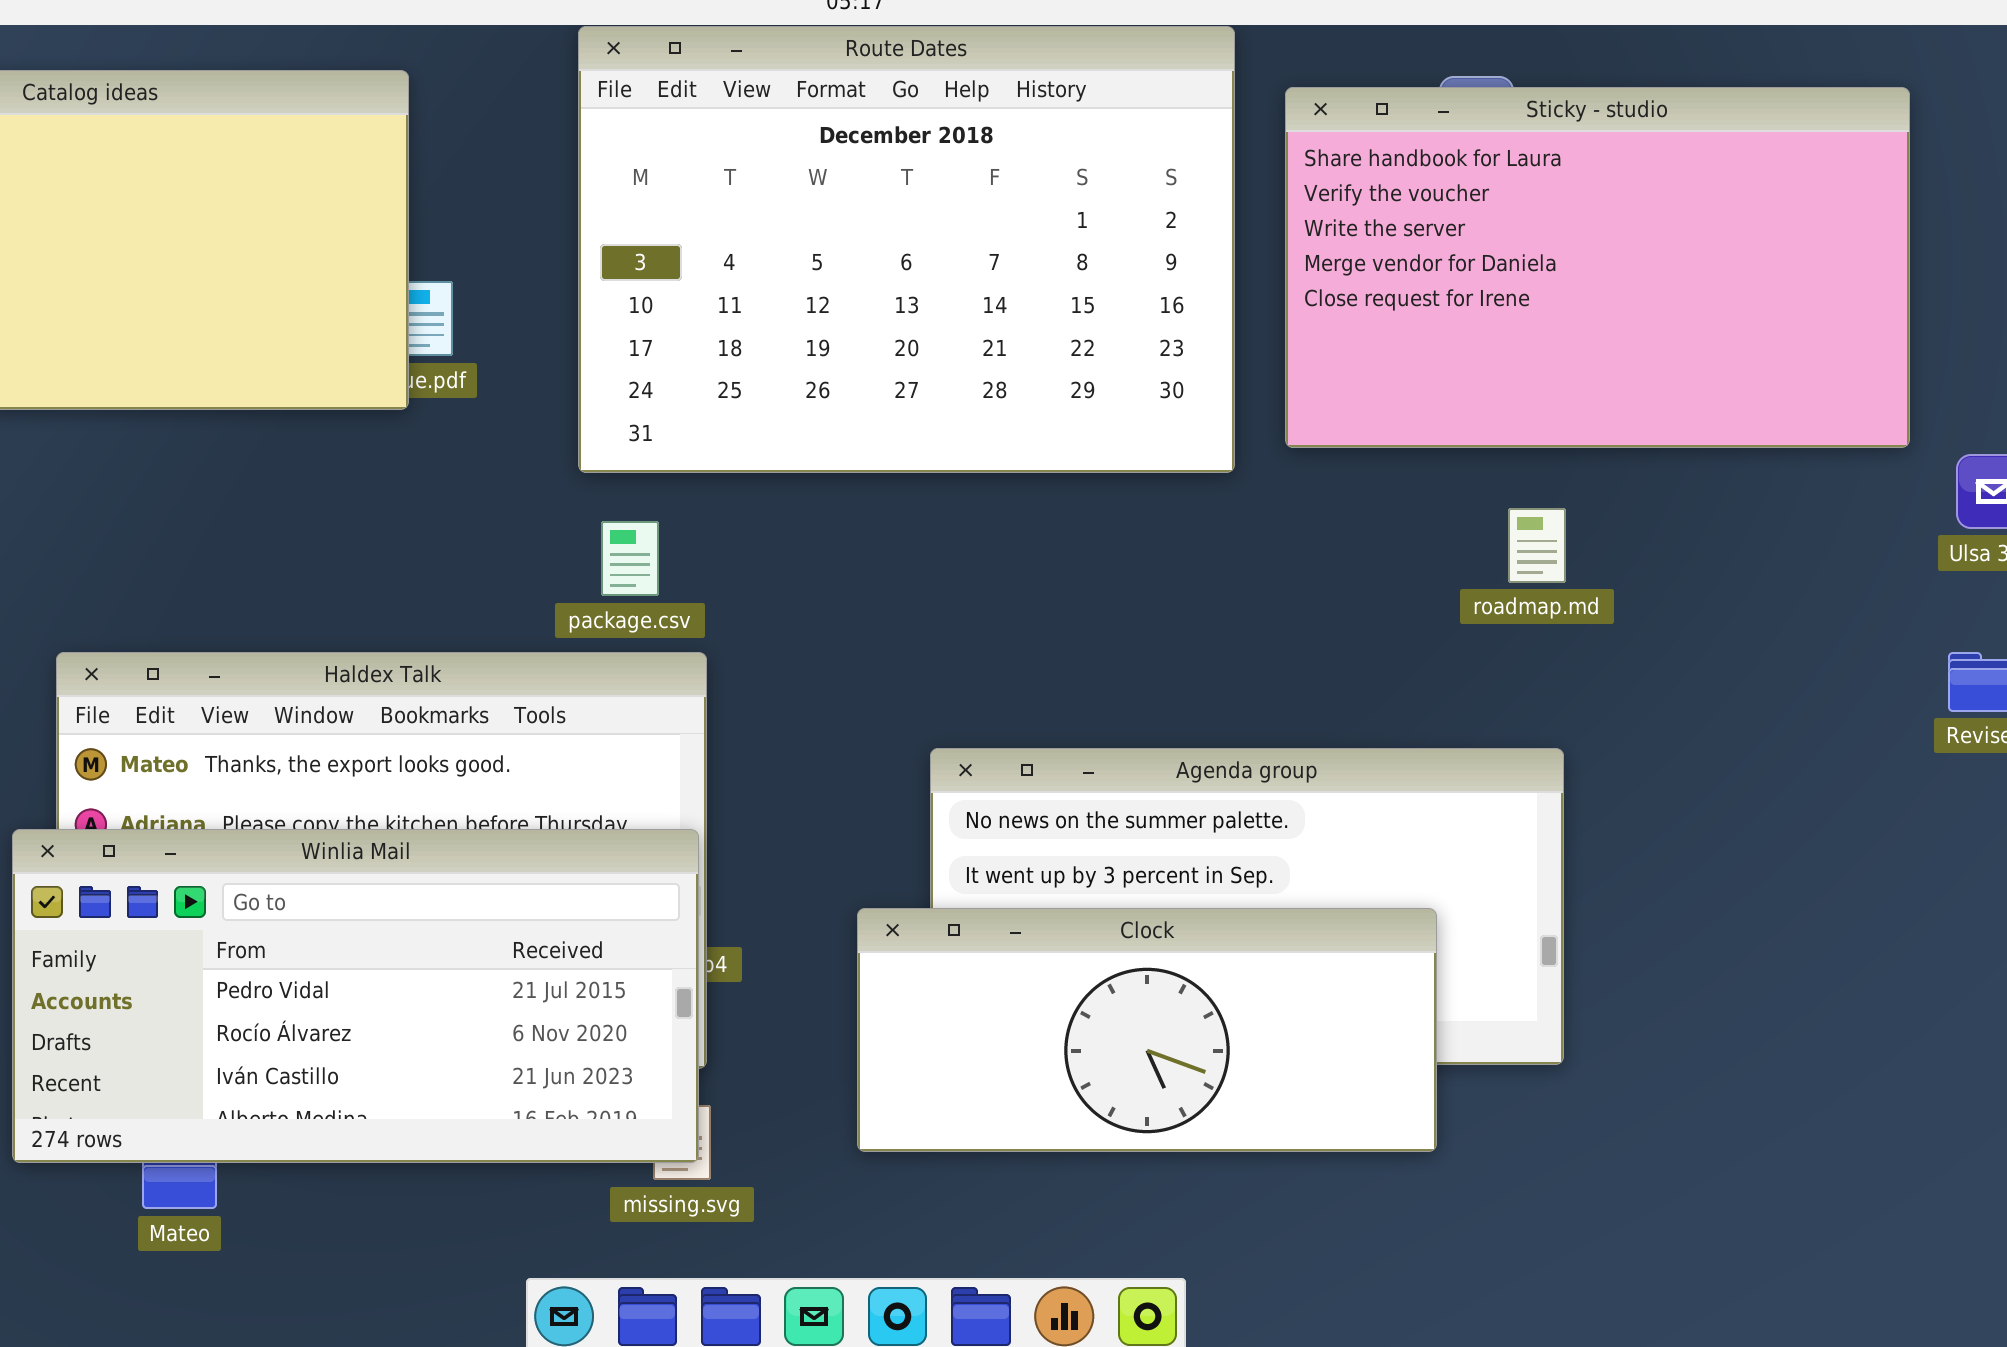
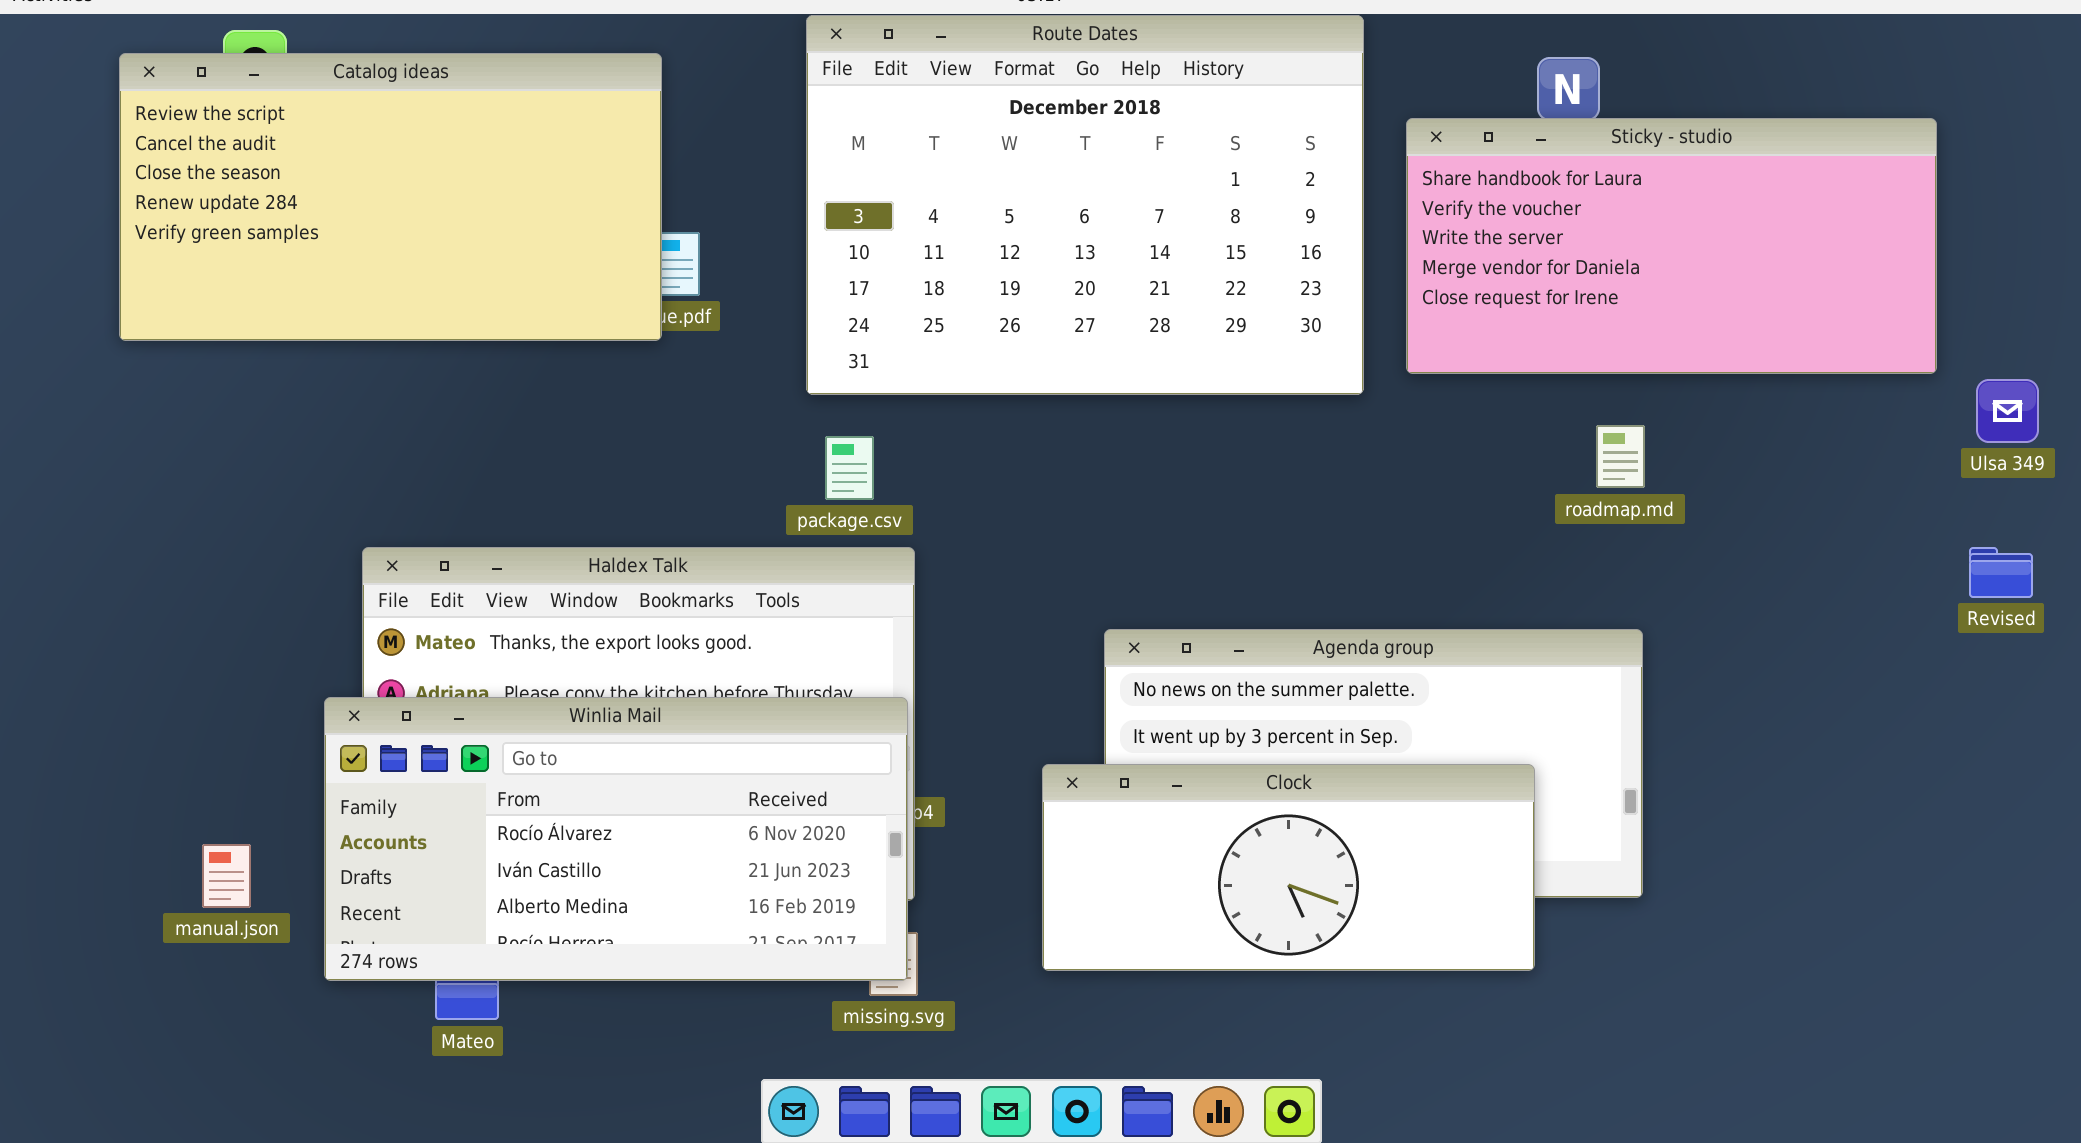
Sticky - studio: [1285,87,1910,448] -> [1406,118,1937,374], resized
Winlia Mail: [12,829,699,1163] -> [324,697,908,981], scrolled down 1 row

